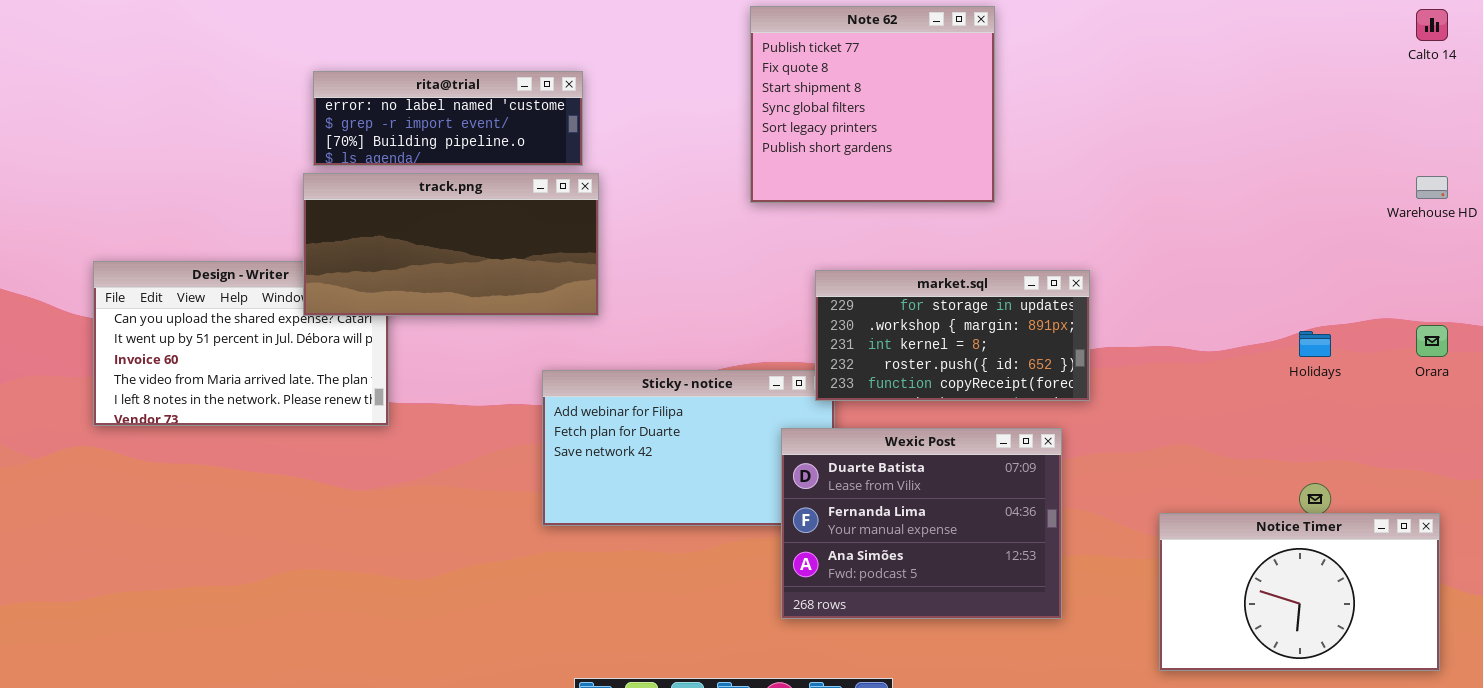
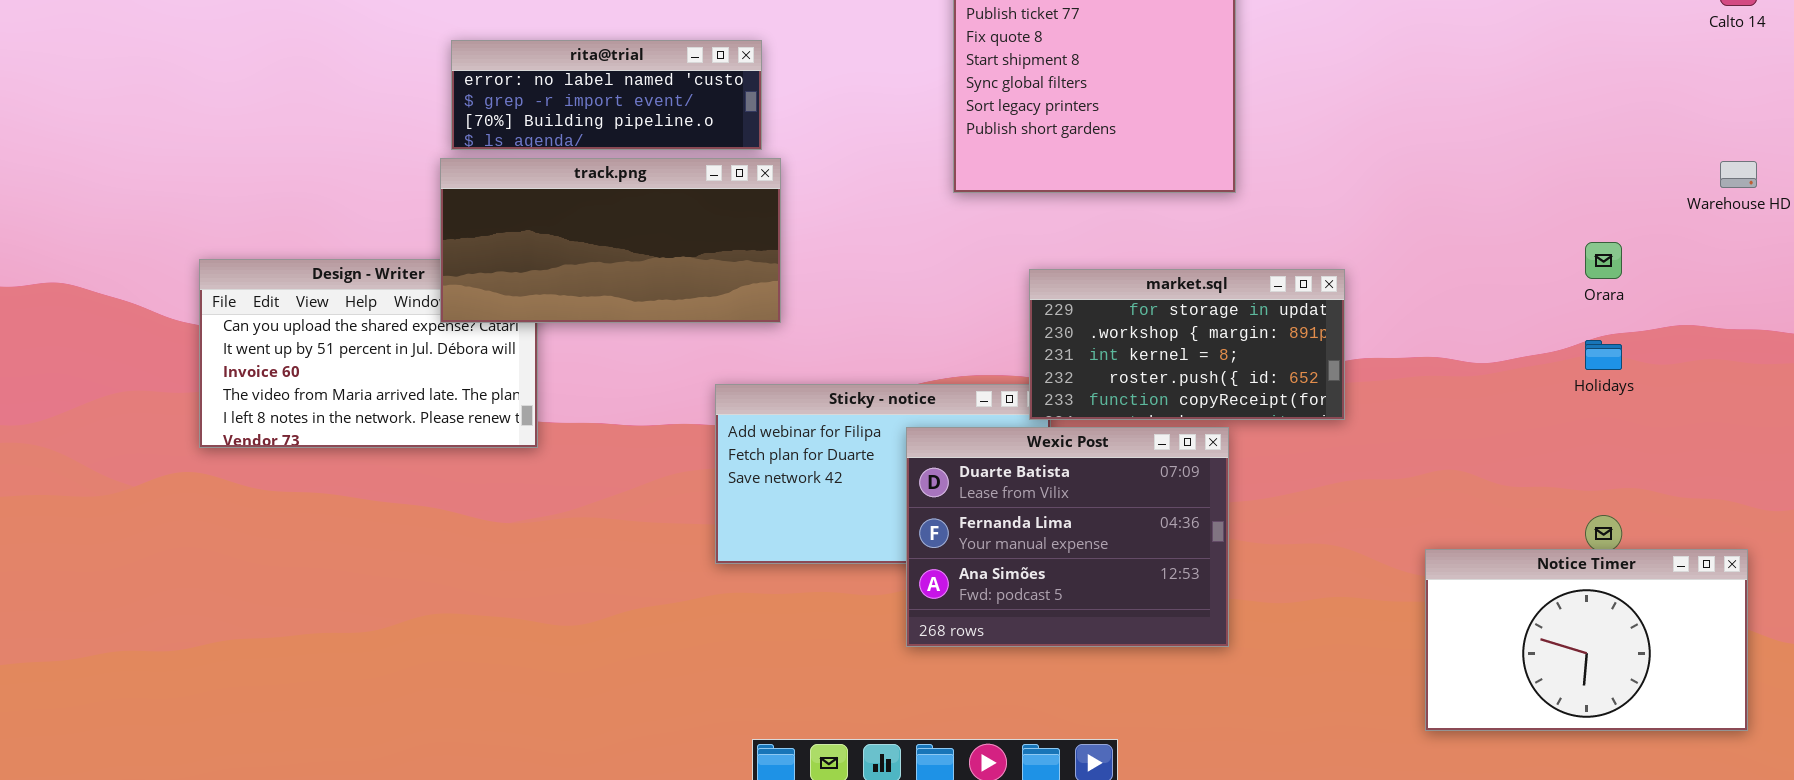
Orara: [1416,325,1448,357] -> [1585,242,1622,279], moved
Wexic Post: [781,428,1062,619] -> [906,427,1229,647], moved

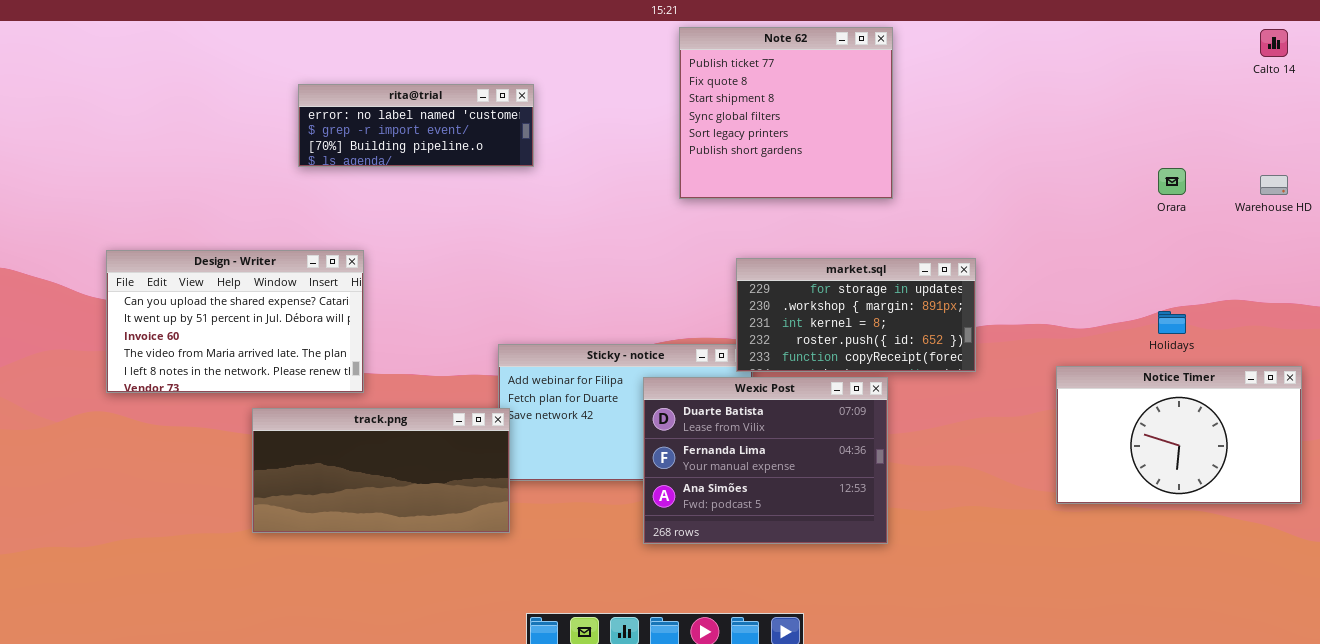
track.png: [440,158,781,323] -> [252,408,510,533], moved
Orara: [1585,242,1622,279] -> [1158,168,1186,195], moved
Notice Timer: [1425,549,1748,731] -> [1056,366,1302,504], moved

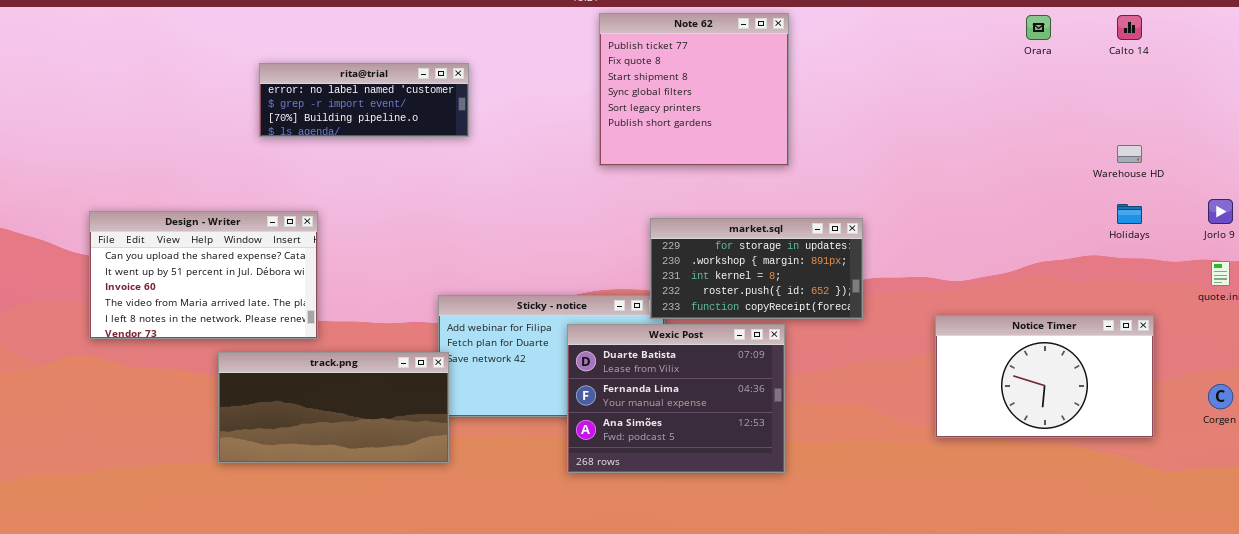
Orara: [1158,168,1186,195] -> [1026,15,1051,40], moved
Holidays: [1158,311,1186,334] -> [1117,204,1142,224], moved

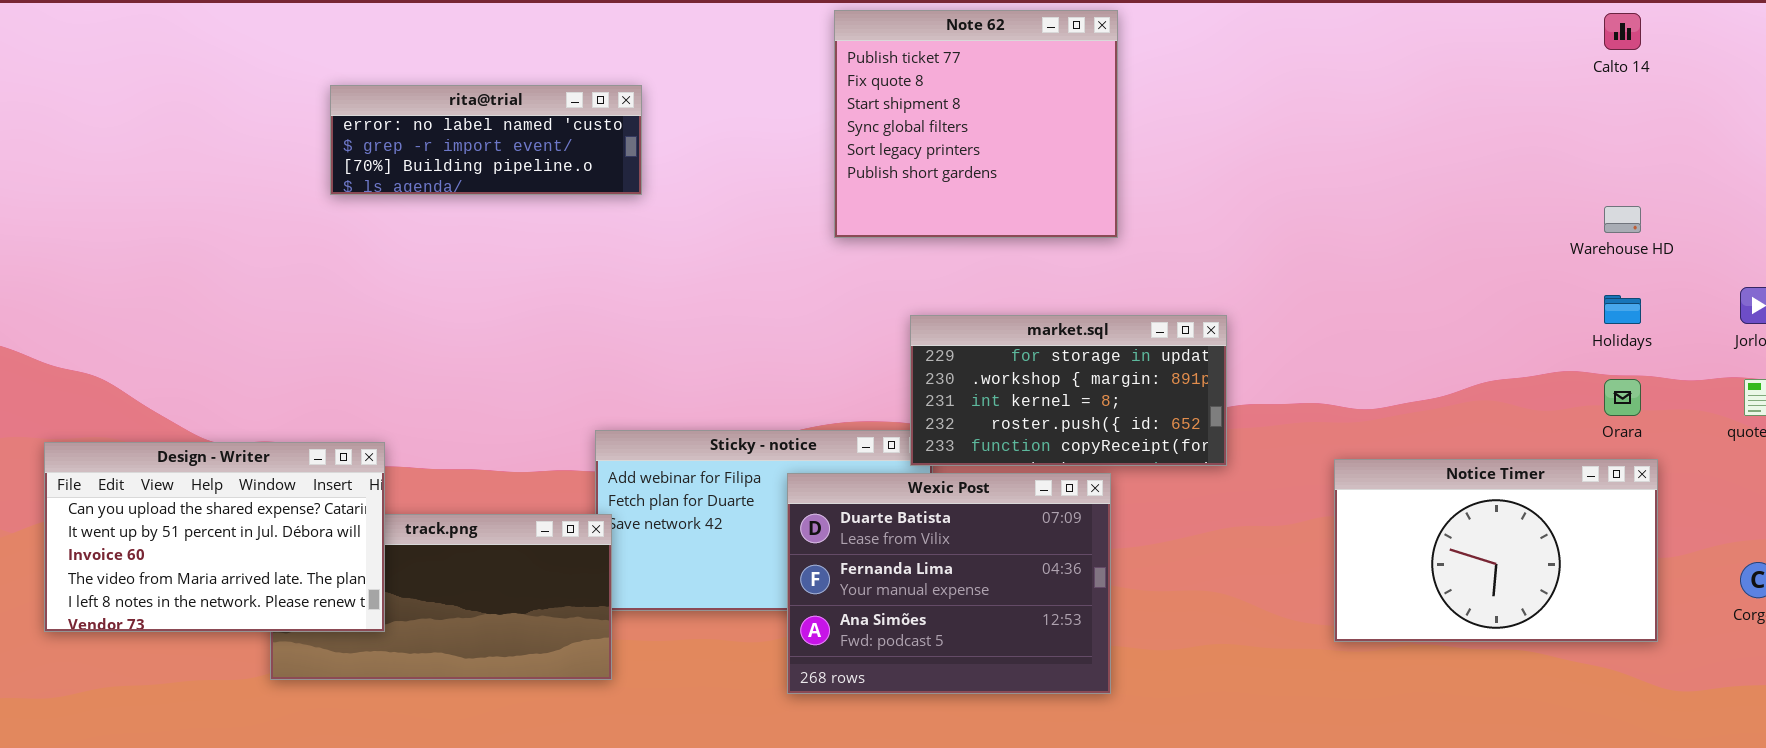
Orara: [1026,15,1051,40] -> [1604,379,1641,416], moved
Design - Writer: [89,211,318,339] -> [44,442,385,632], moved

